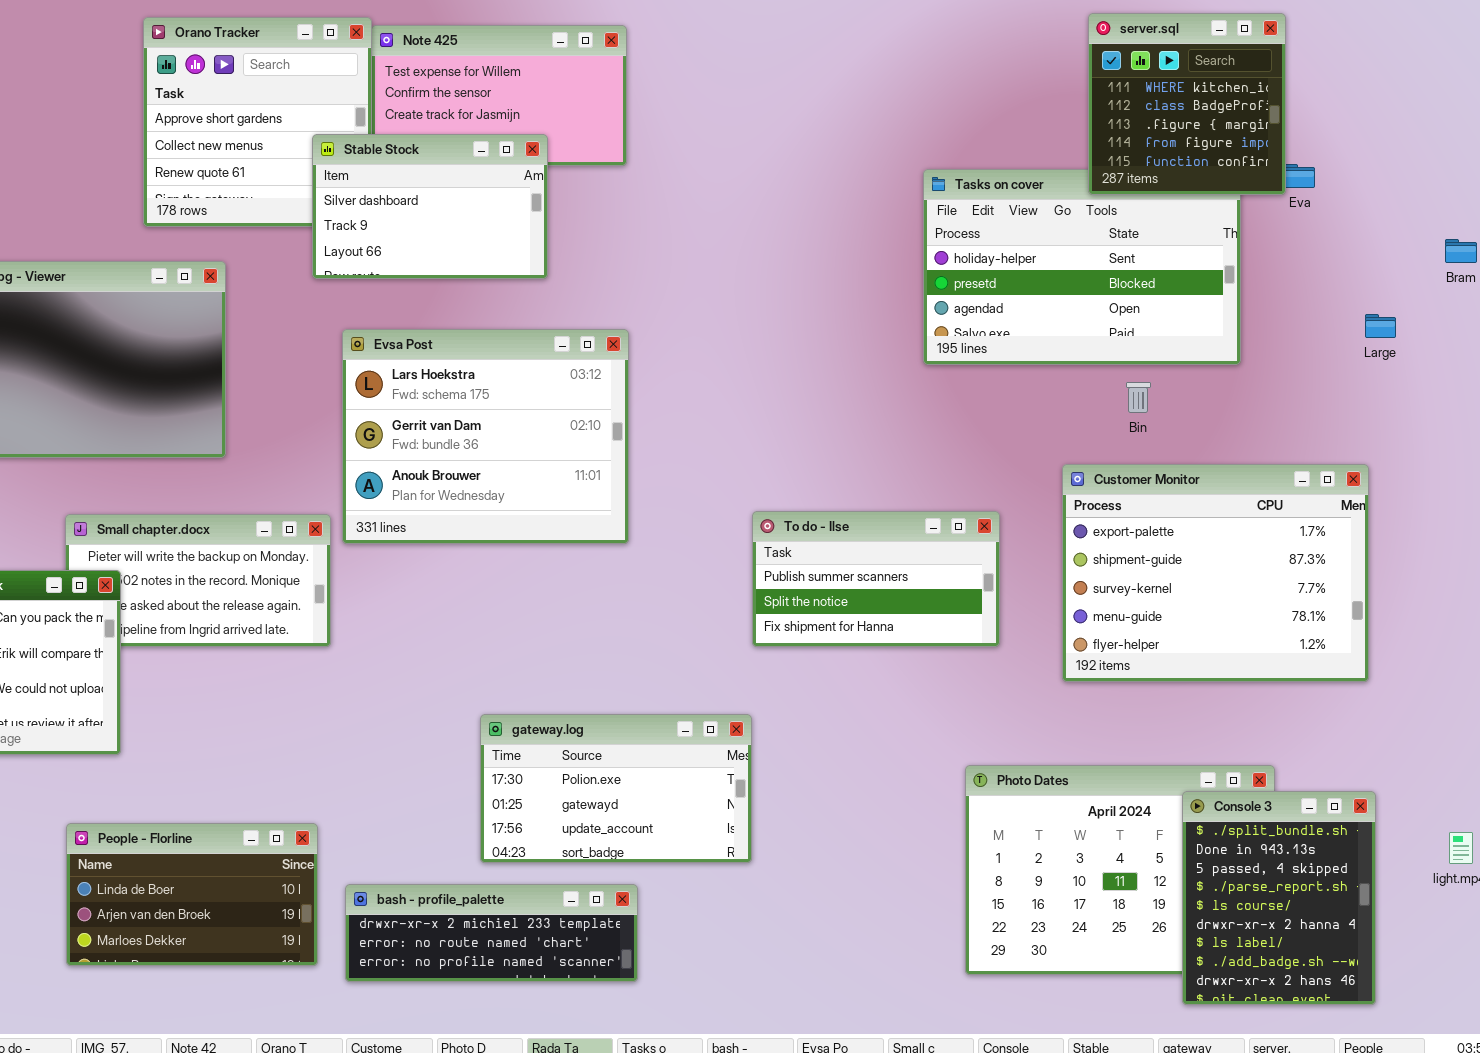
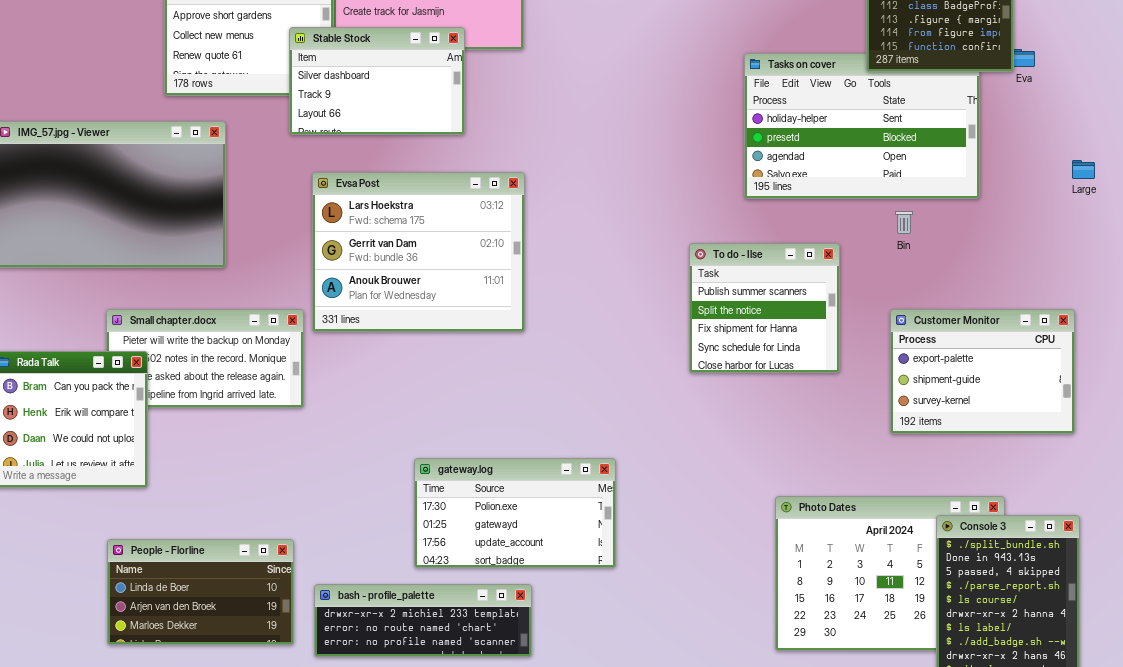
Customer Monitor: [1062,464,1369,682] -> [890,309,1075,434], resized
To do - Ilse: [752,511,1000,647] -> [689,243,840,373], moved, resized

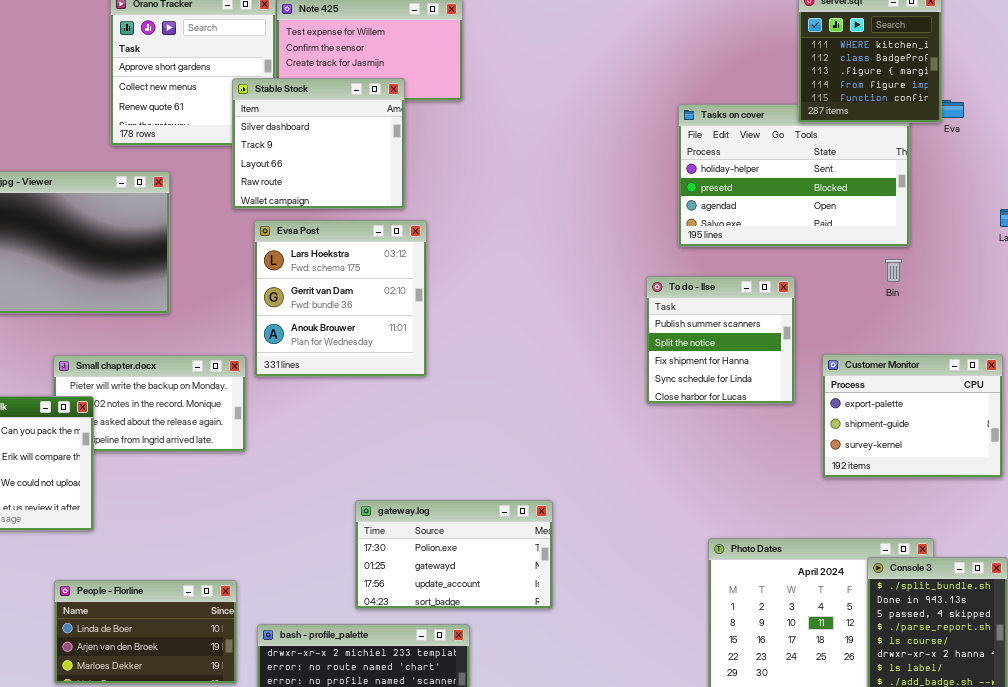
Stable Stock: [289,27,465,135] -> [232,78,405,209], resized
Evsa Post: [312,172,525,332] -> [254,220,427,377], resized
Bin: [895,211,913,234] -> [885,259,902,282], moved
To do - Ilse: [689,243,840,373] -> [646,276,795,404], moved

